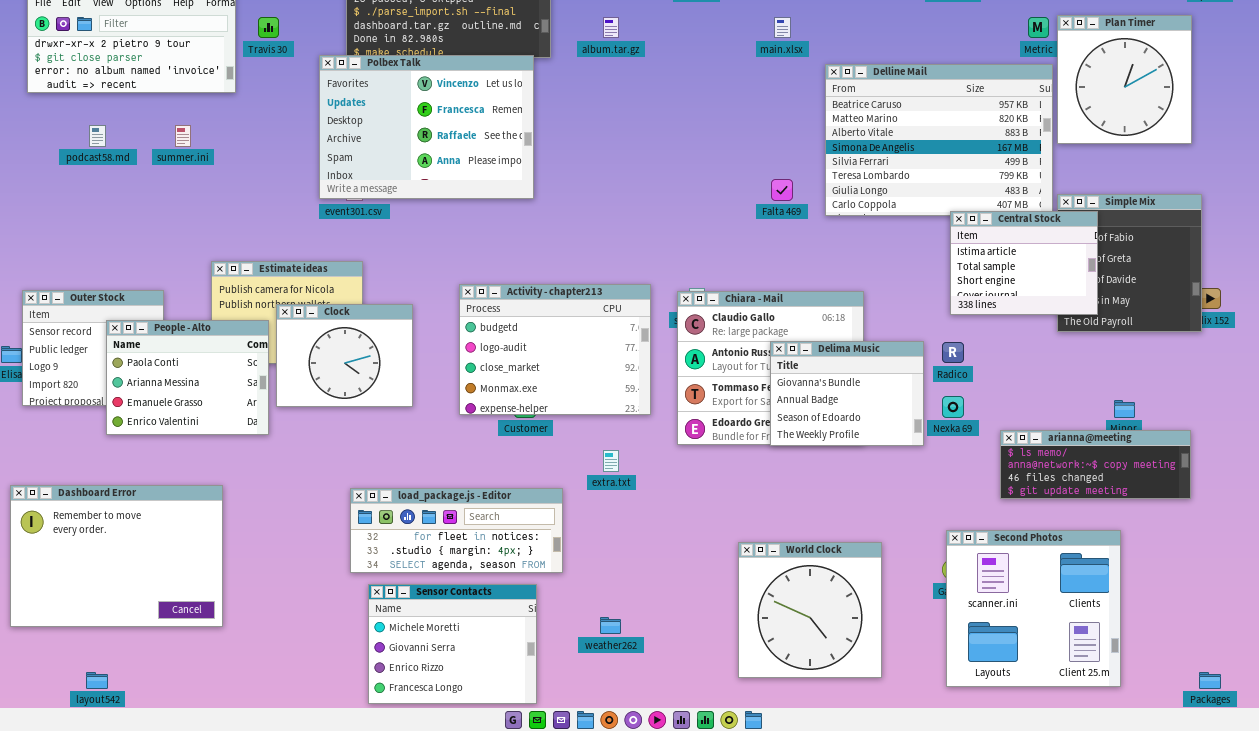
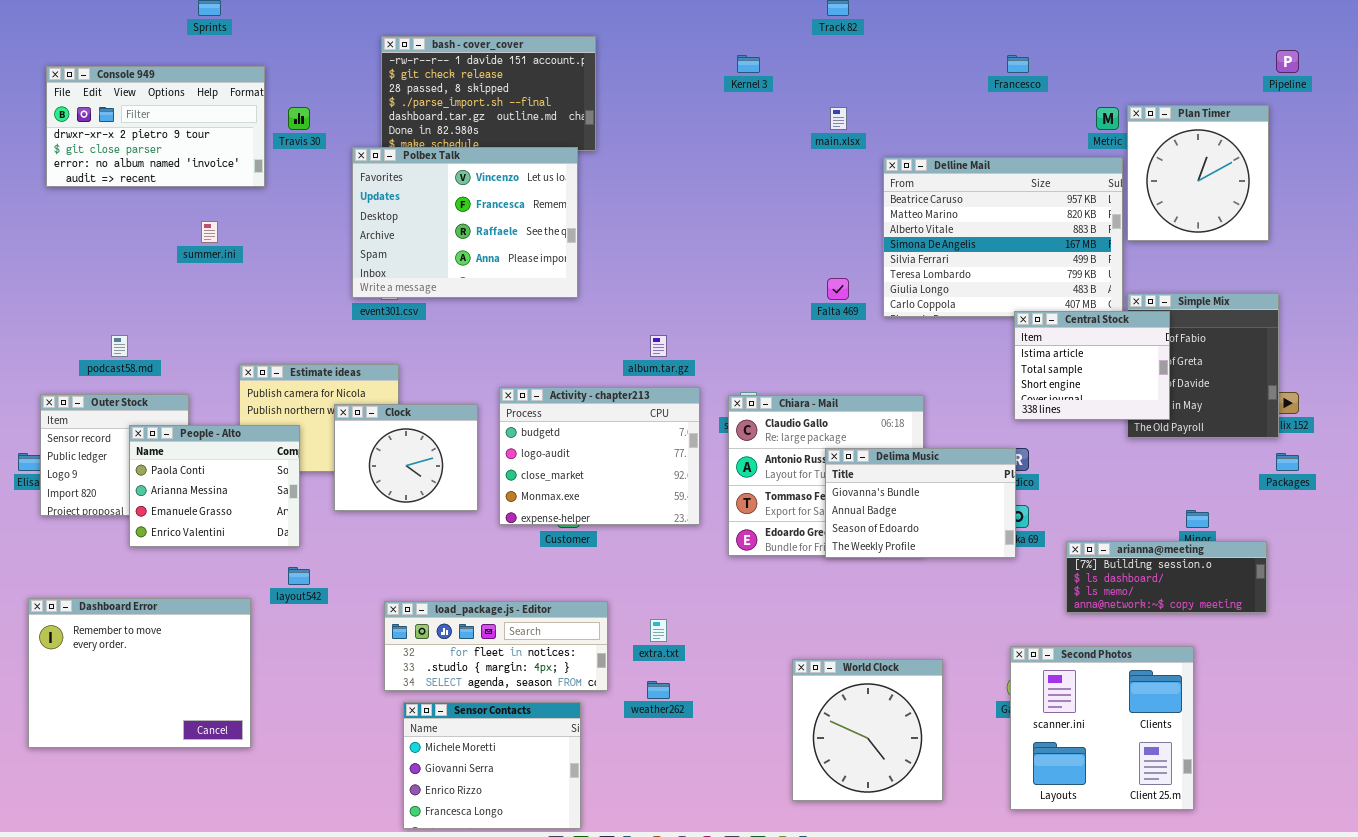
album.tar.gz: [603,17,619,38] -> [650,335,667,357], moved
podcast58.md: [89,125,106,147] -> [111,335,128,357], moved
Clock: [276,304,413,407] -> [334,404,478,511], moved
Delima Music: [770,341,924,446] -> [825,448,1016,558], resized
arianna@meeting: [1000,430,1191,499] -> [1066,541,1267,613], scrolled up 2 rows
extra.txt: [603,450,619,472] -> [650,619,667,642], moved
weather262: [600,617,621,634] -> [647,681,670,699], moved
layout542: [86,672,108,689] -> [288,567,310,585], moved
Packages: [1199,672,1221,689] -> [1276,453,1299,471], moved

